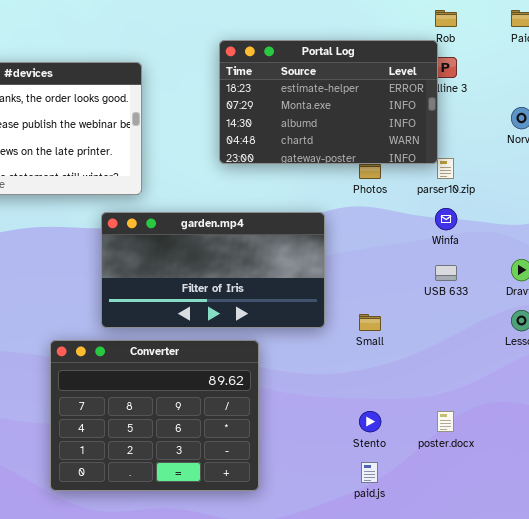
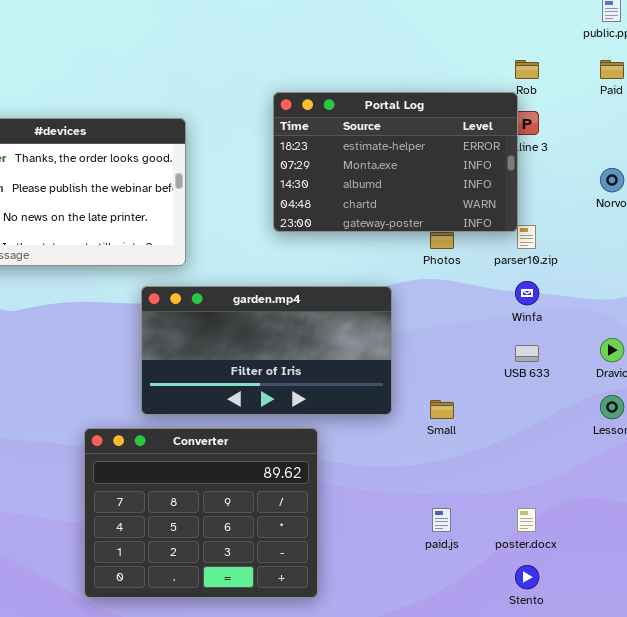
Stento: [359,411,381,432] -> [515,565,539,589], moved
paid.js: [361,462,378,483] -> [432,508,451,532], moved

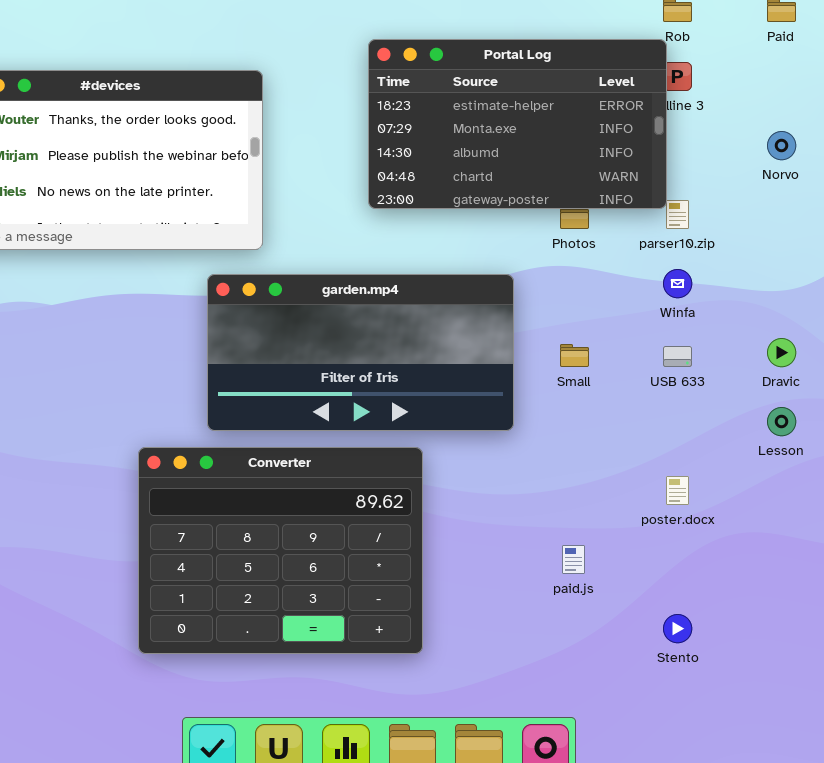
Small: [430,400,454,419] -> [560,344,589,367], moved
poster.docx: [517,508,536,532] -> [666,476,689,505], moved

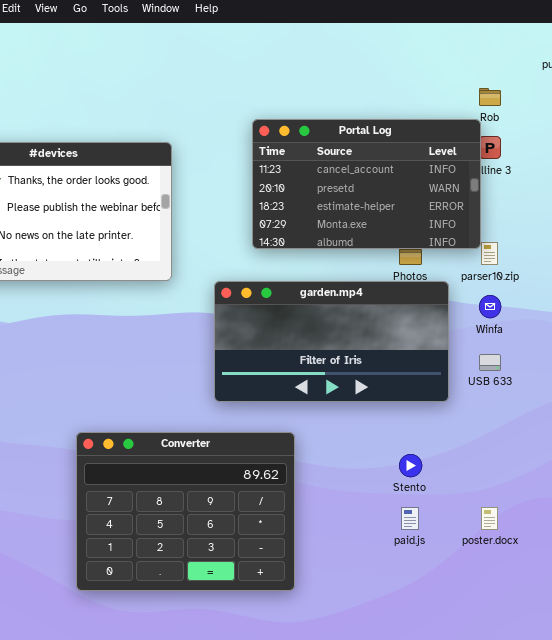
Portal Log: [368,39,667,209] -> [252,119,481,249], scrolled up 2 rows
garden.mp4: [207,274,514,431] -> [214,281,449,402], moved
poster.docx: [666,476,689,505] -> [481,507,498,530], moved
Stento: [663,614,692,643] -> [399,454,422,477], moved

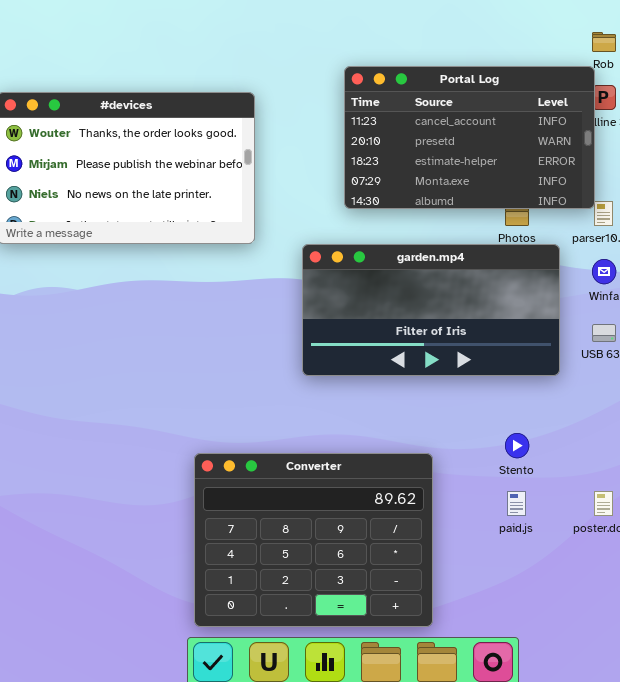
Converter: [76,432,295,591] -> [194,453,433,627], moved

